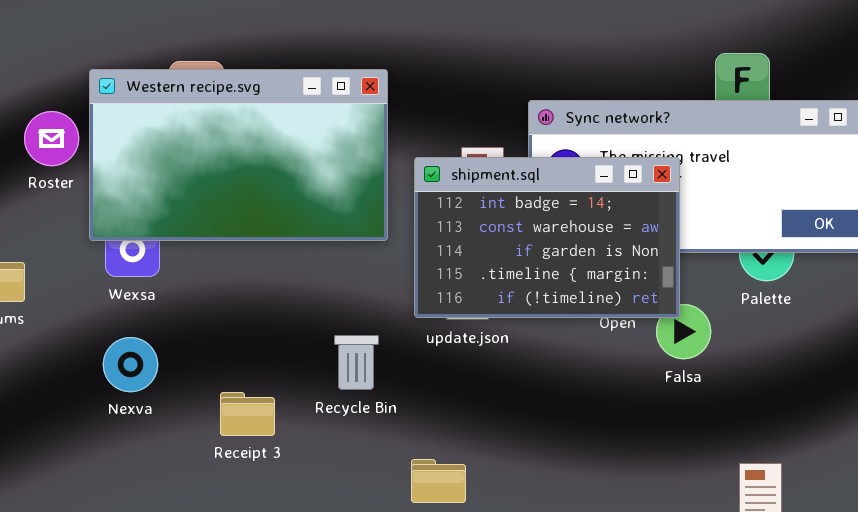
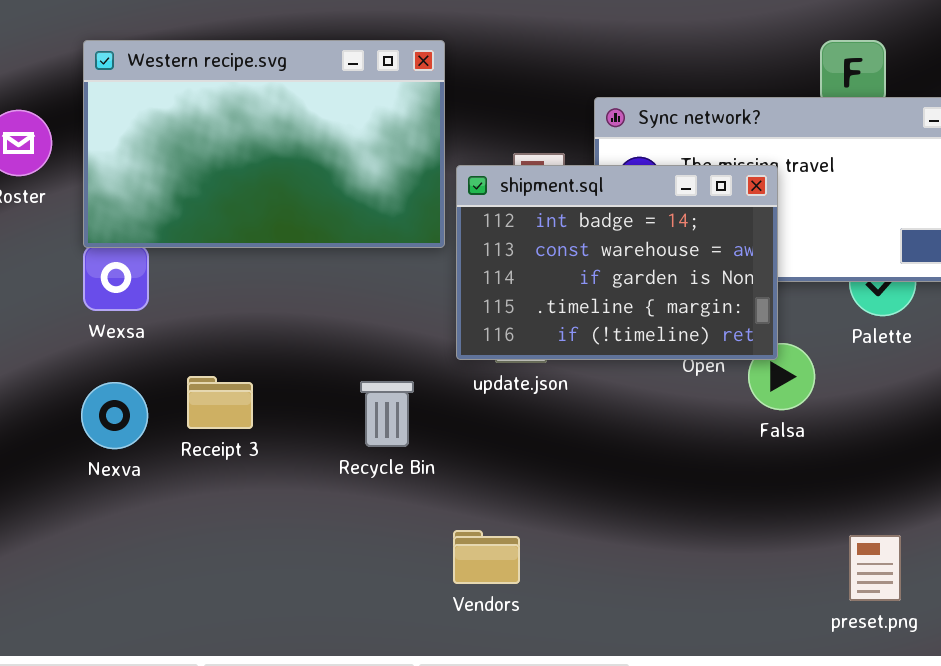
Western recipe.svg: [89,69,388,241] -> [83,40,445,248], moved
Receipt 3: [220,392,275,436] -> [187,376,253,429], moved

